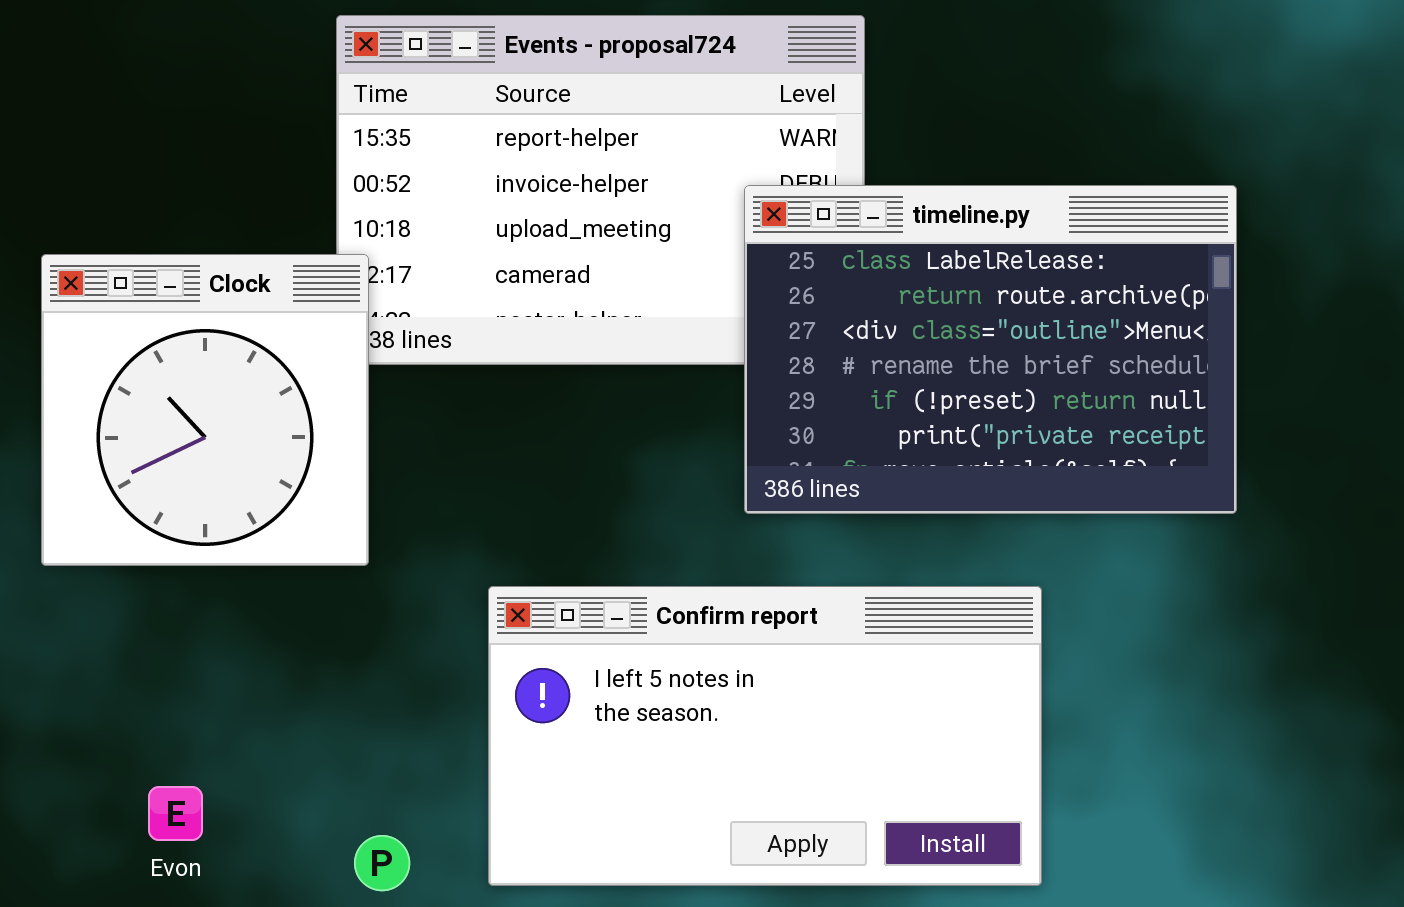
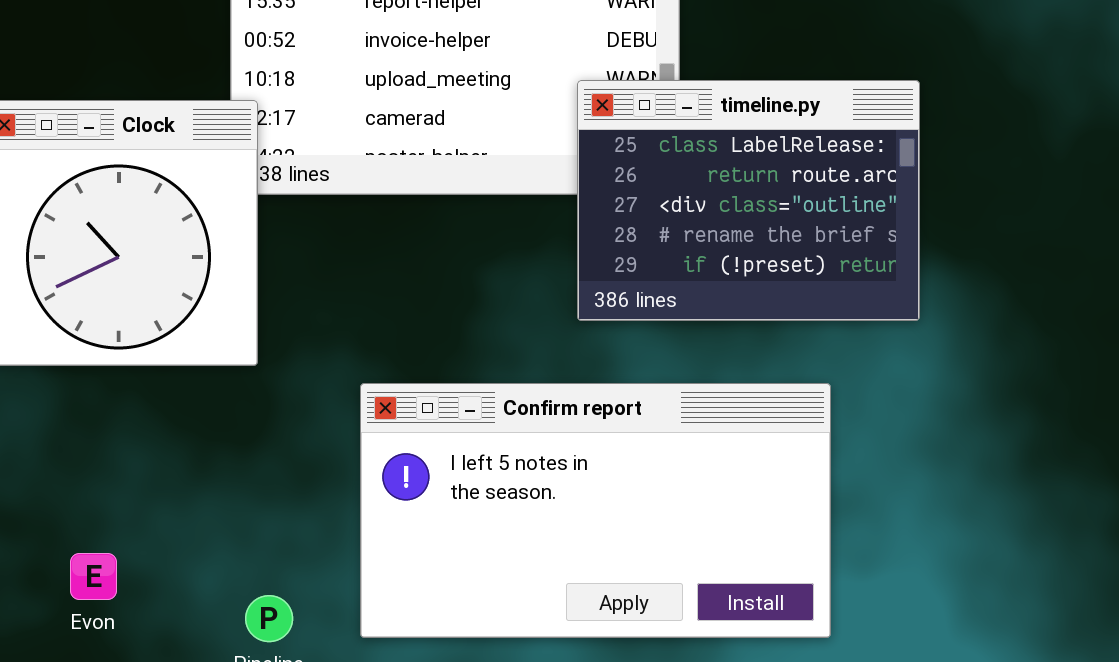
timeline.py: [744,185,1237,514] -> [577,80,920,321], resized

